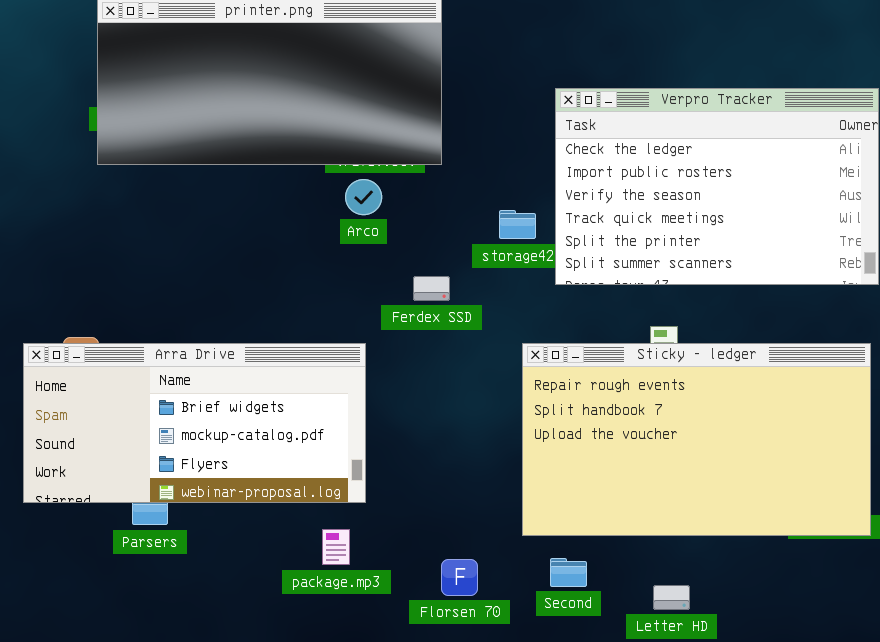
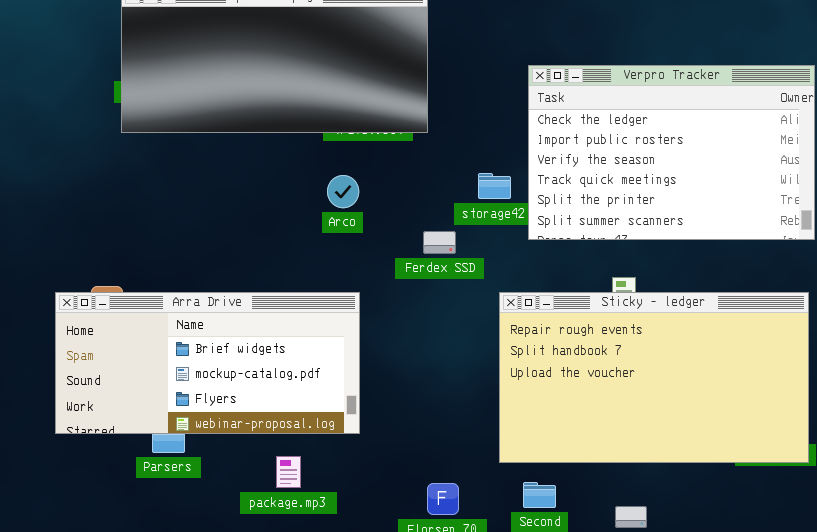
Arco: [345,179,382,215] -> [327,175,359,208], moved
Ferdex SSD: [413,276,450,301] -> [423,231,456,254], moved
package.mp3: [322,529,350,565] -> [276,456,301,488], moved

